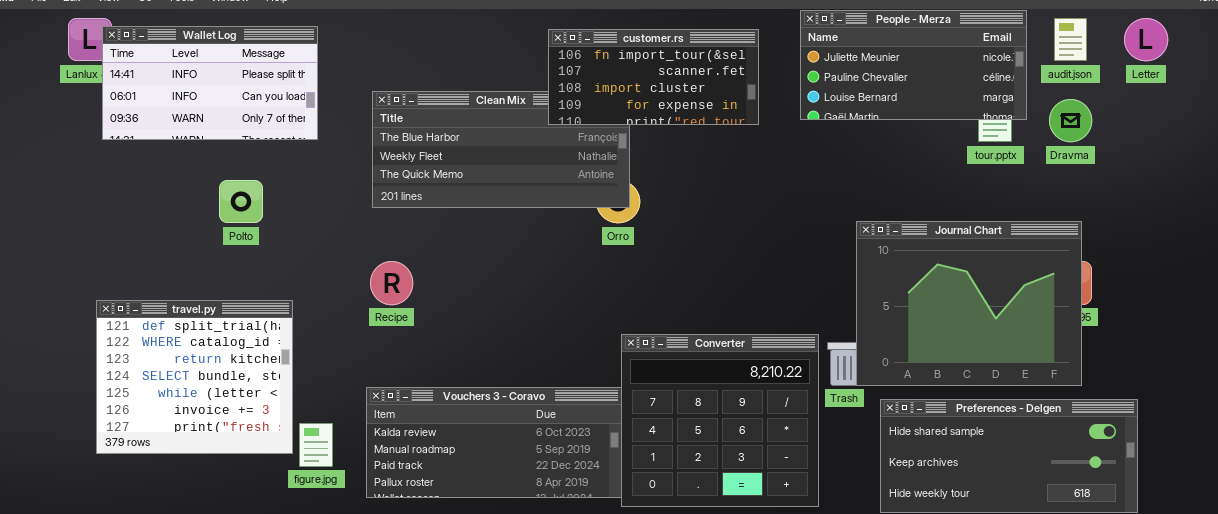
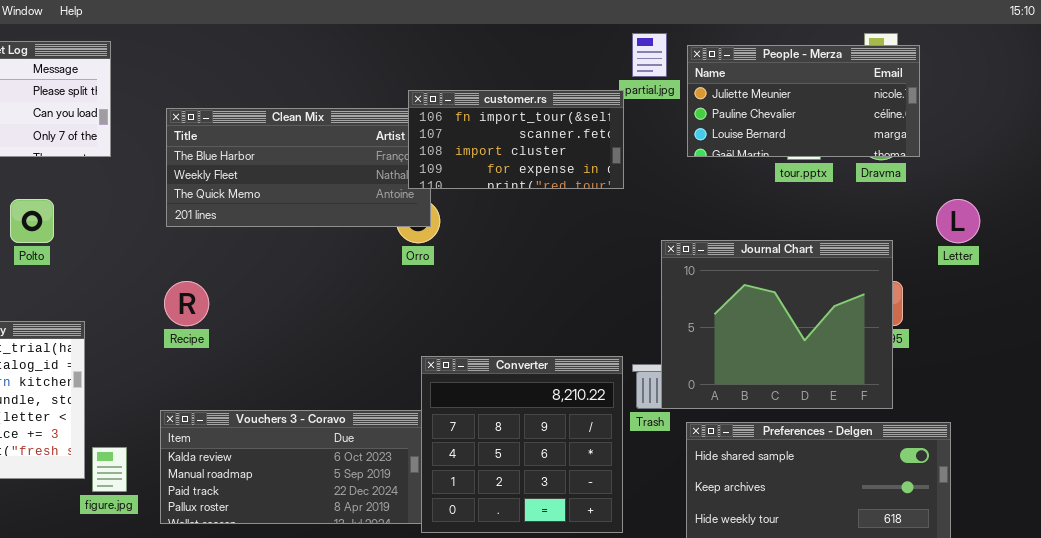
People - Merza: [800,10,1027,120] -> [687,45,920,157], moved
Letter: [1124,18,1168,61] -> [936,199,980,243], moved
customer.rs: [548,29,759,125] -> [408,90,624,189], moved

